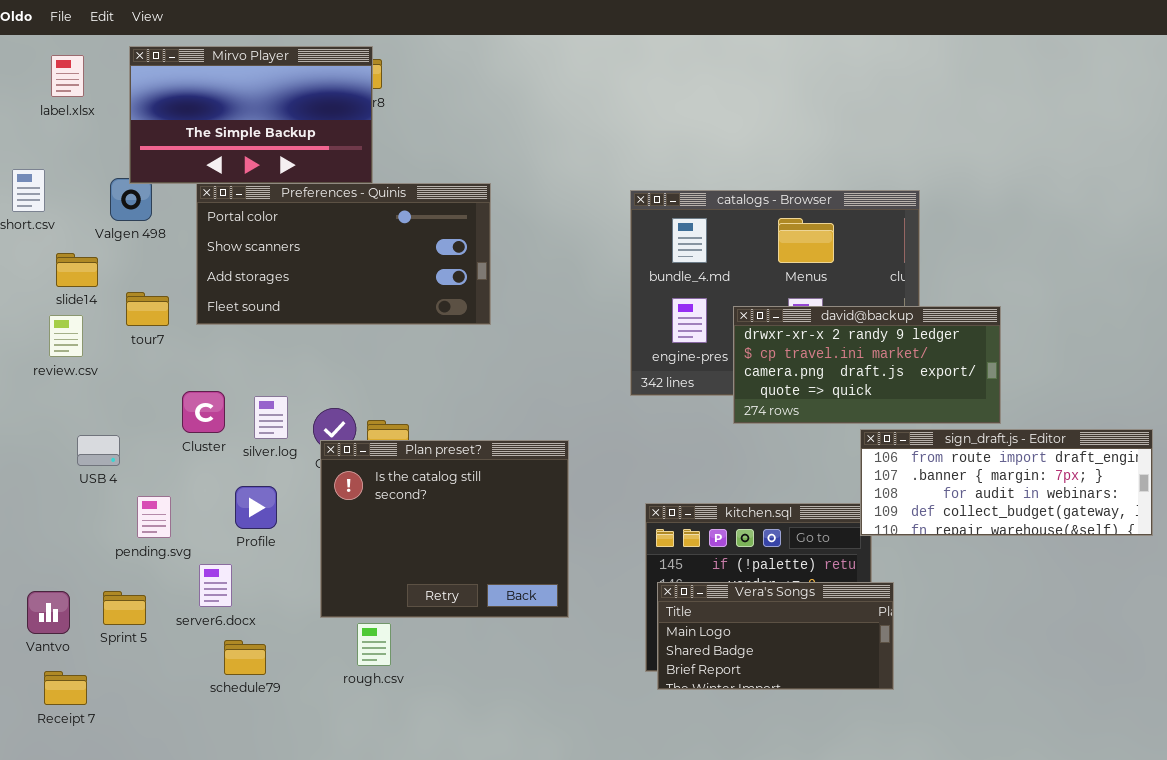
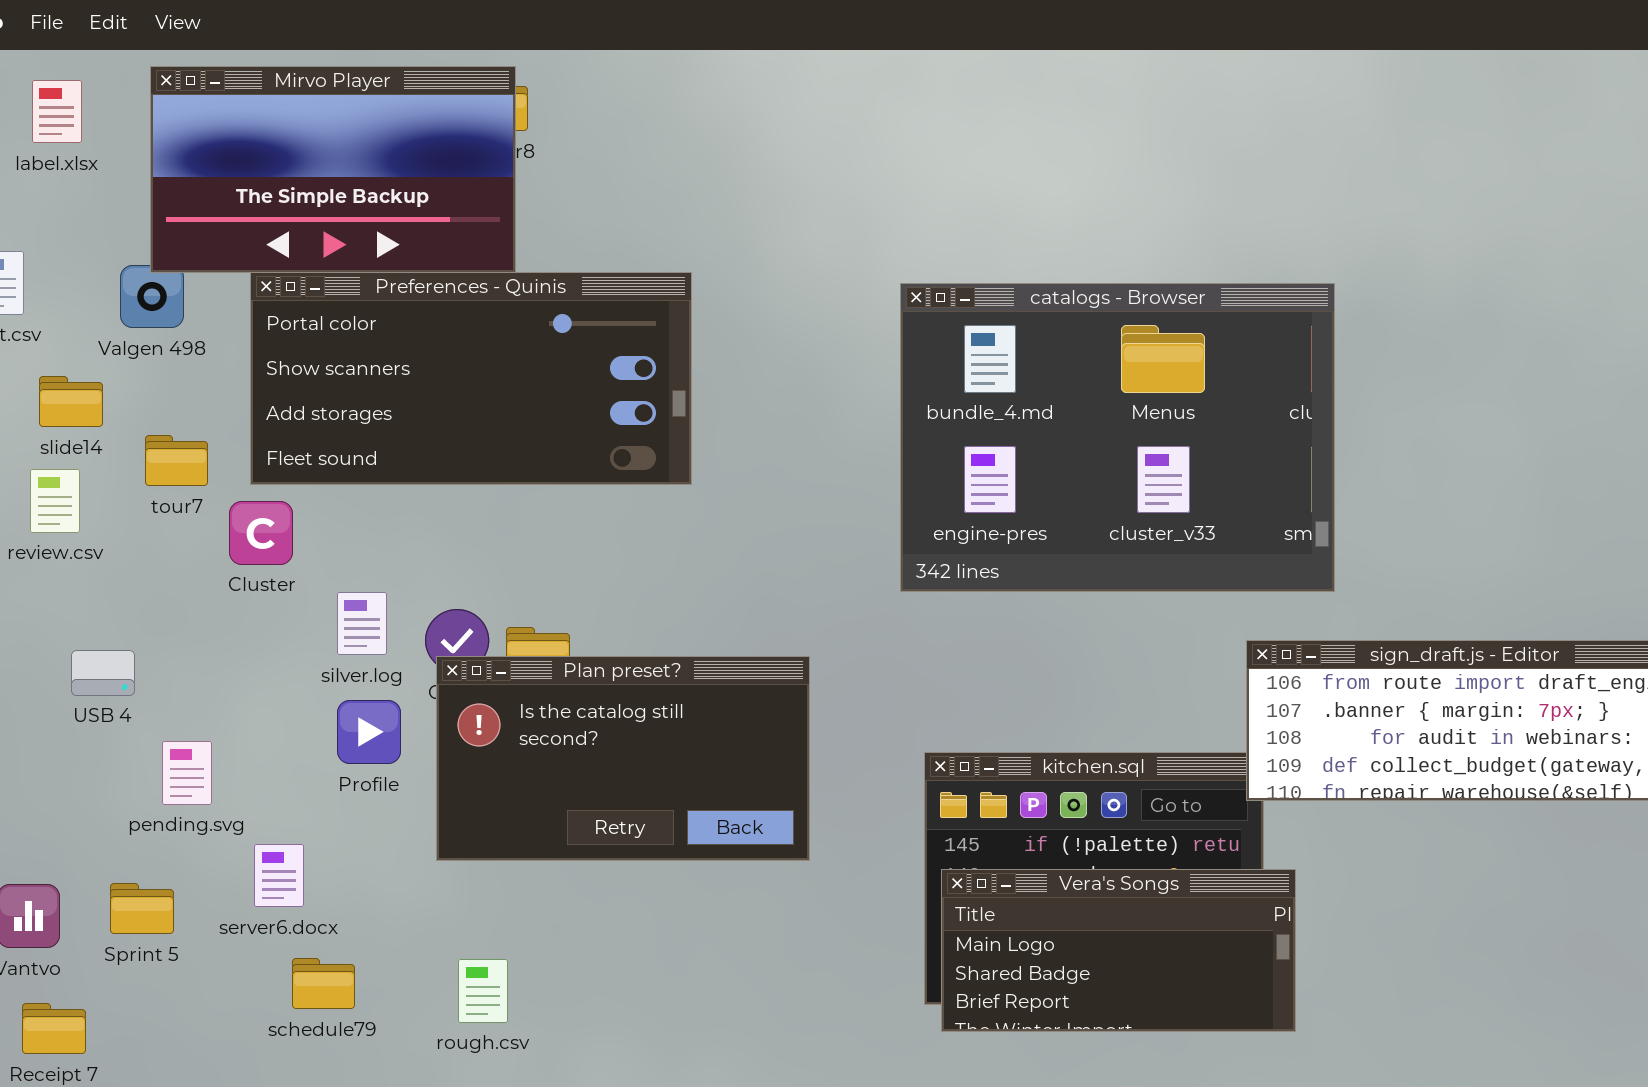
david@backup: [733,306,1001,424] -> none, closed
Cluster: [182,391,225,433] -> [229,501,293,565], moved
Plan preset?: [320,440,569,618] -> [436,656,810,861], resized
Profile: [235,486,277,529] -> [337,700,401,764], moved
rough.csv: [357,623,391,666] -> [458,959,508,1023], moved

